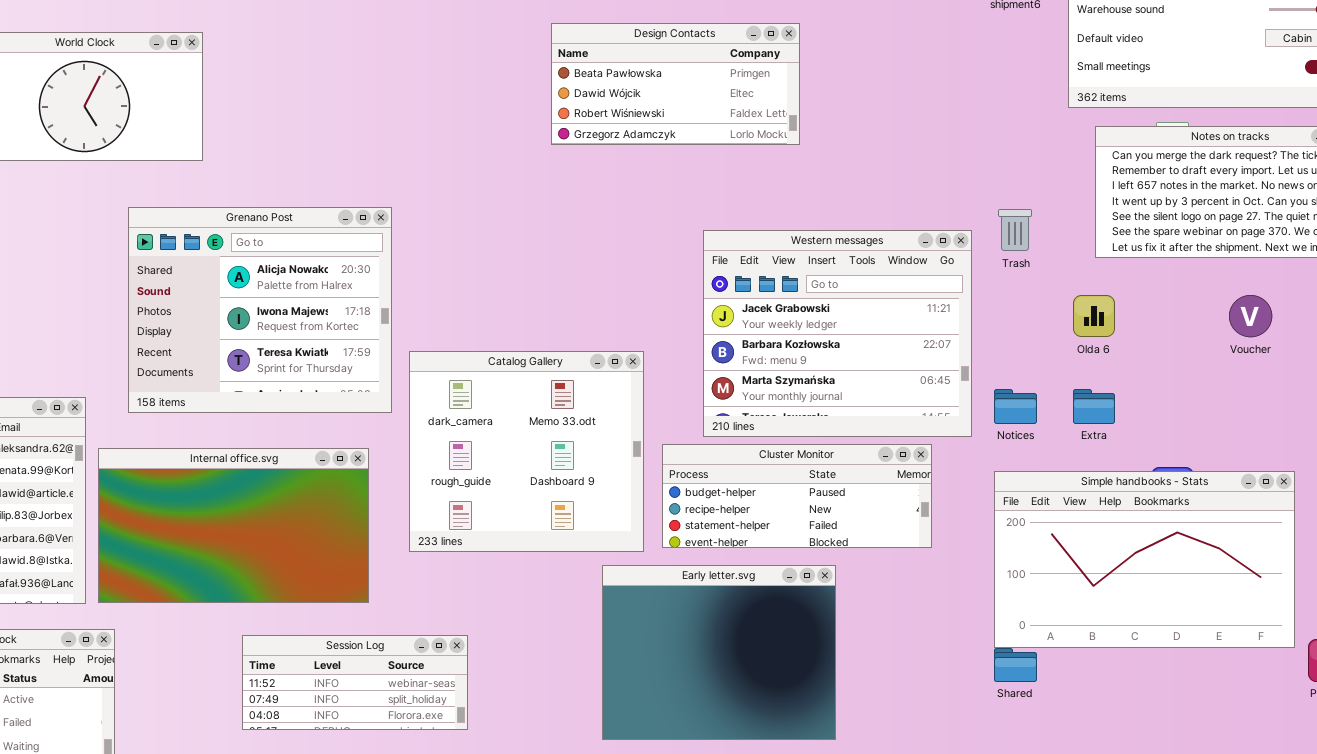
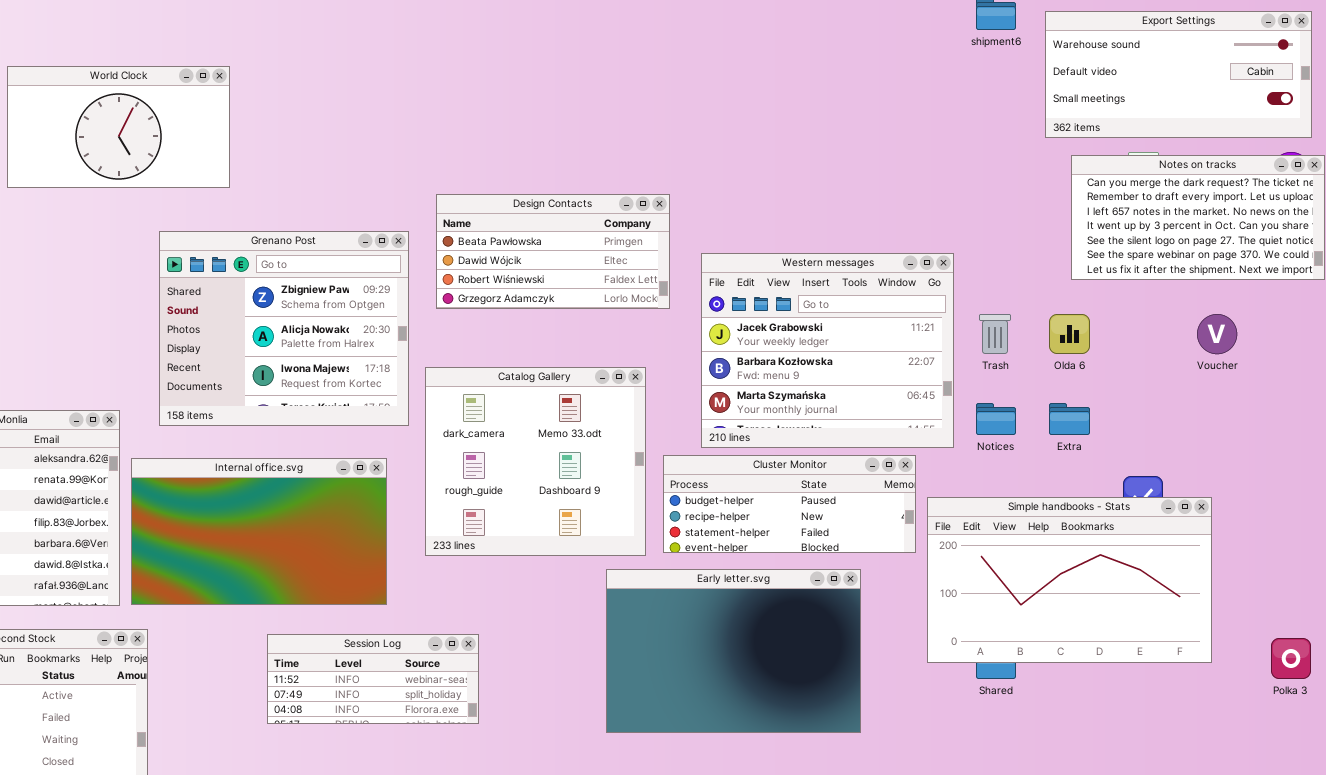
Design Contacts: [551,23,800,145] -> [436,194,670,309], moved
Grenano Post: [128,207,392,413] -> [159,231,409,426], scrolled up 1 row
Trash: [998,209,1032,251] -> [979,314,1011,354], moved
Simple handbooks - Stats: [994,471,1295,648] -> [927,497,1212,663], moved
Early letter.svg: [602,565,836,740] -> [606,569,861,733], resized

